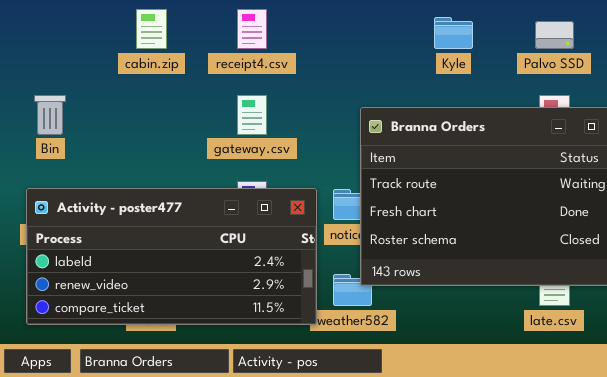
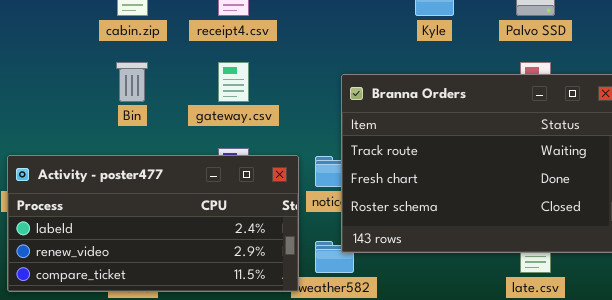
Bin: [34,95,66,135] -> [116,62,148,102], moved

